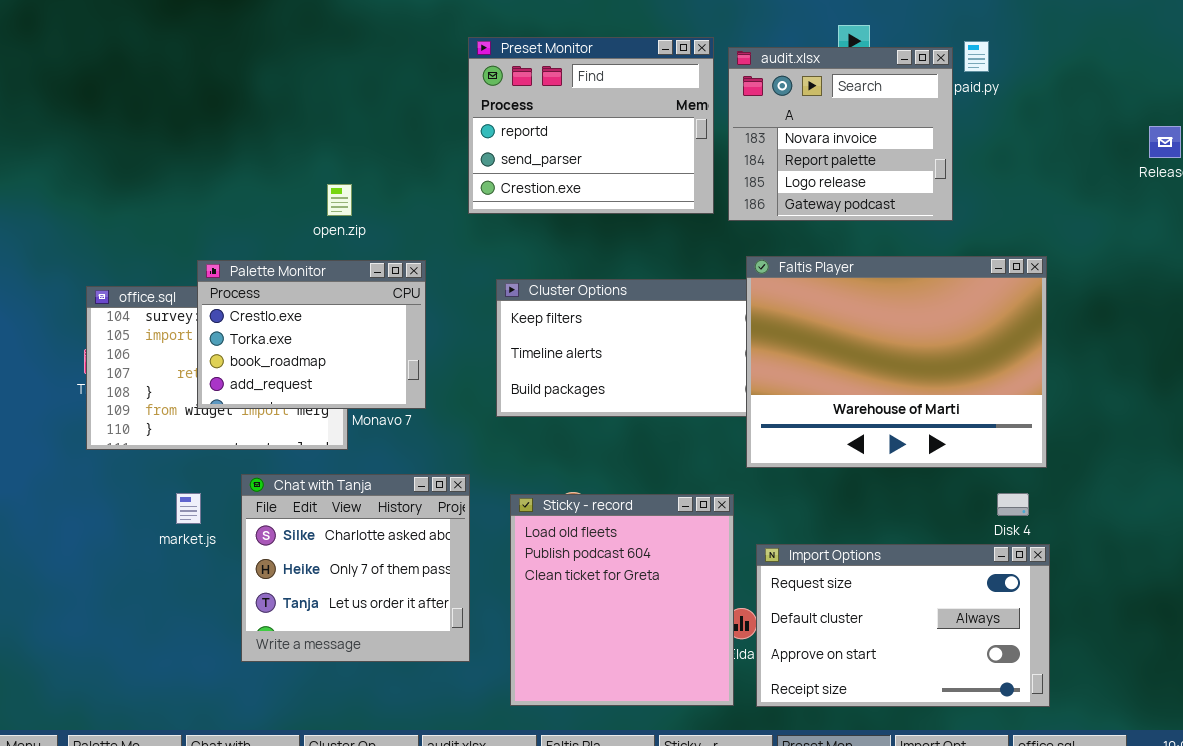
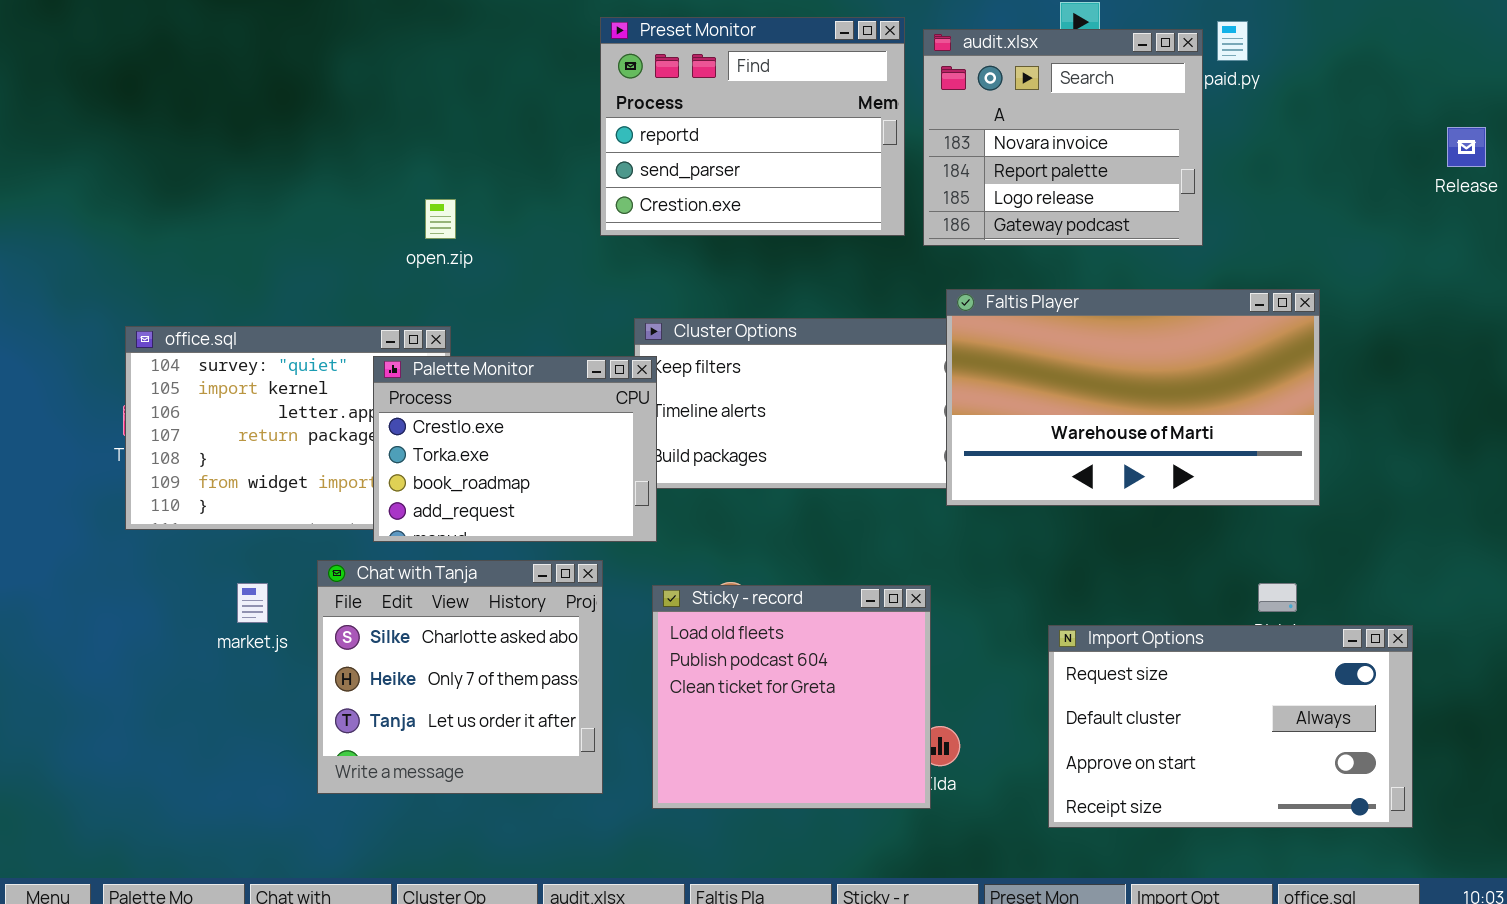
Faltis Player: [746,256,1047,468] -> [946,289,1320,506], resized
Palette Monitor: [197,260,426,409] -> [373,356,657,542], moved
Sticky - record: [510,494,734,706] -> [652,585,931,809], resized
Import Options: [756,544,1050,707] -> [1048,625,1413,828], moved

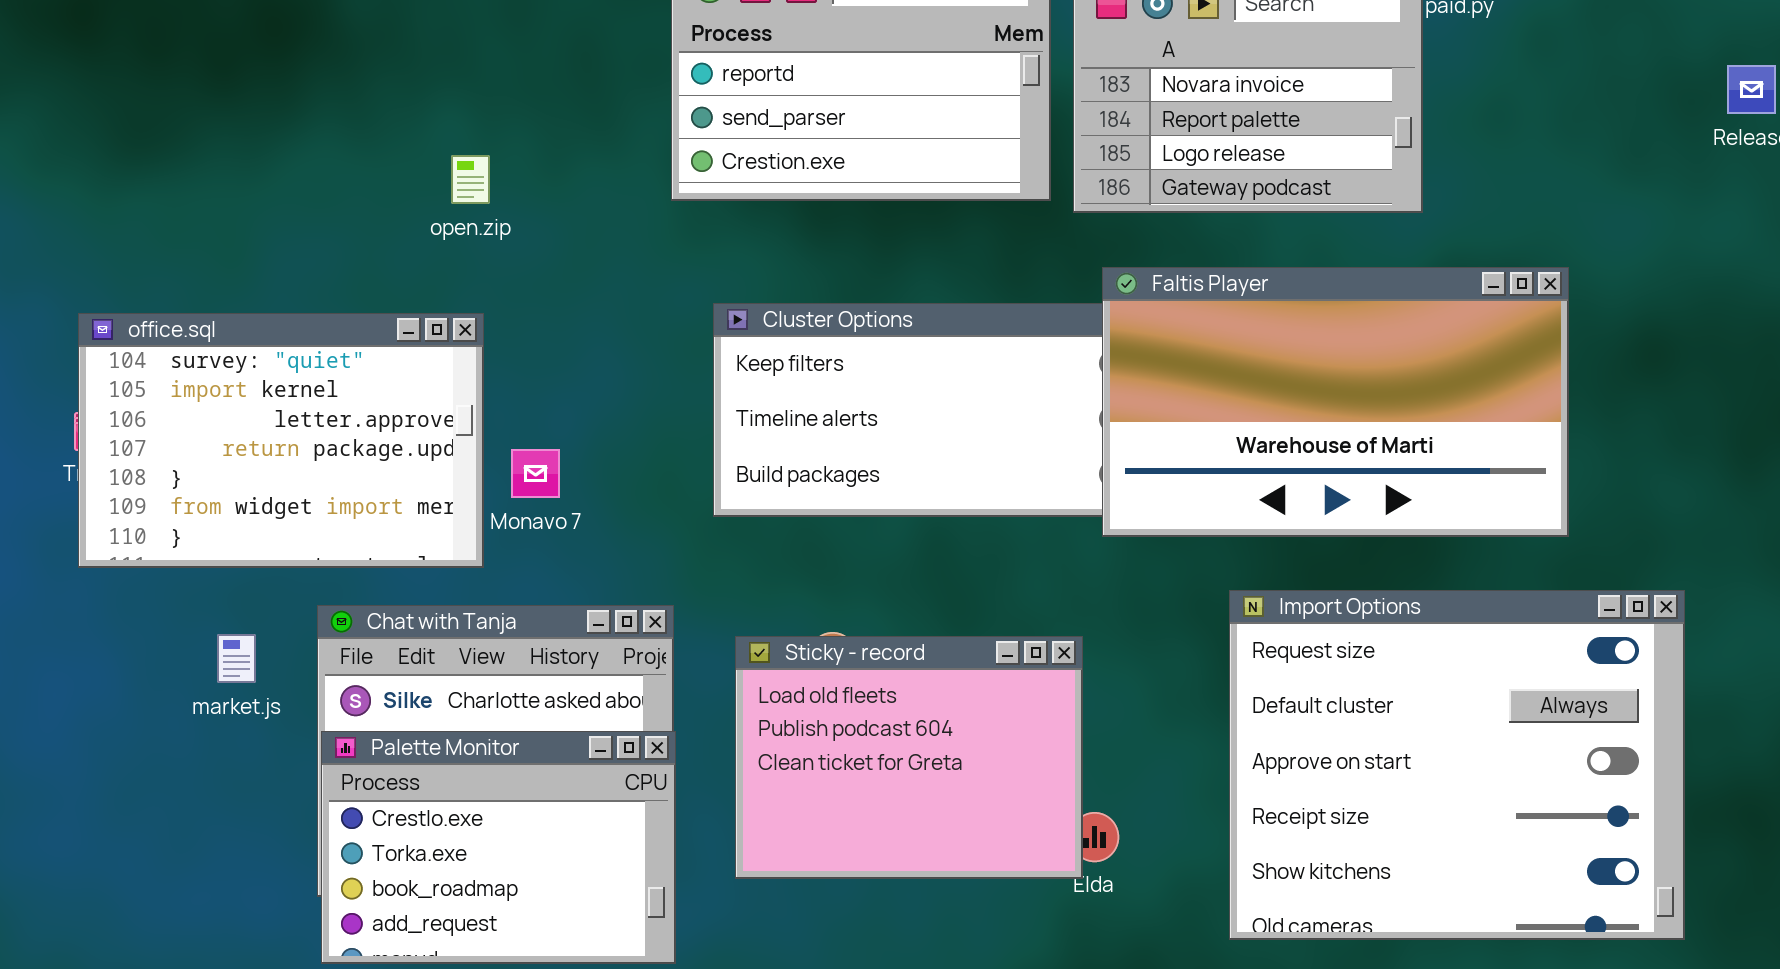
Palette Monitor: [373,356,657,542] -> [321,731,676,964], moved
Sticky - record: [652,585,931,809] -> [735,636,1083,879], resized
Import Options: [1048,625,1413,828] -> [1229,590,1685,940], resized

